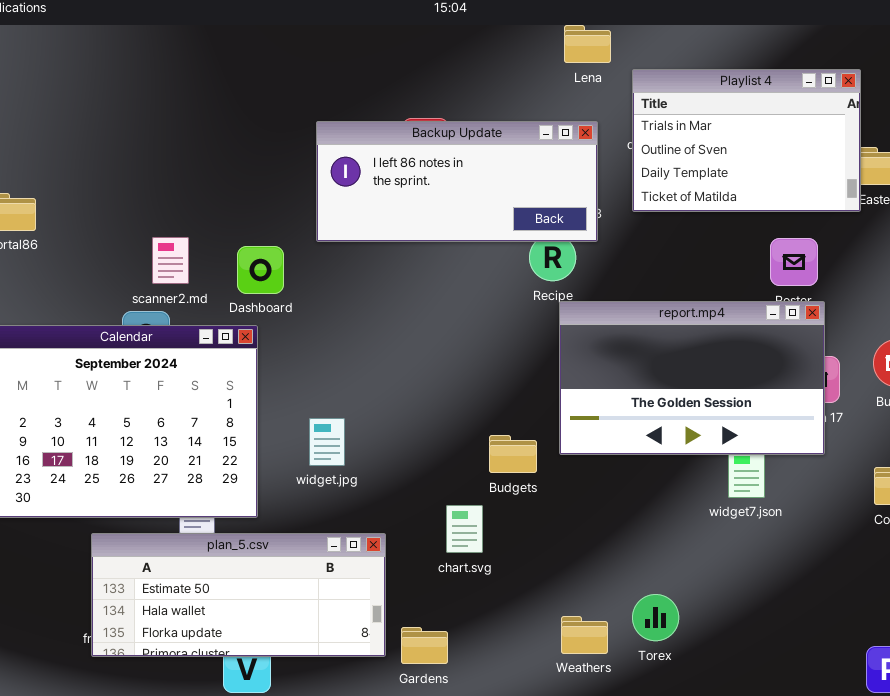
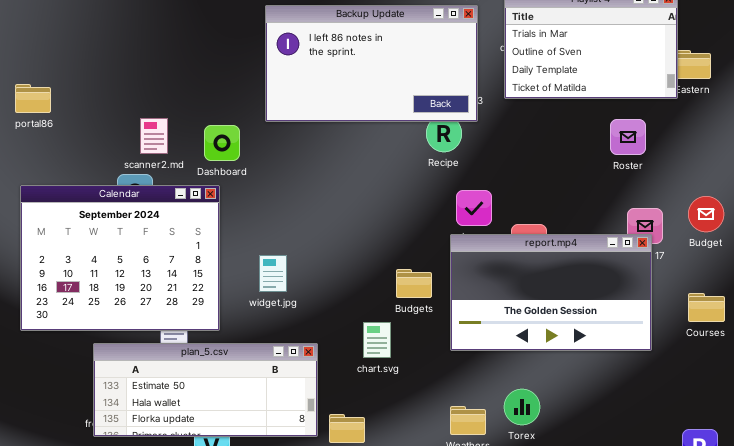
Backup Update: [316,121,598,242] -> [265,5,478,122], resized
report.mp4: [559,301,825,455] -> [450,234,652,351], moved

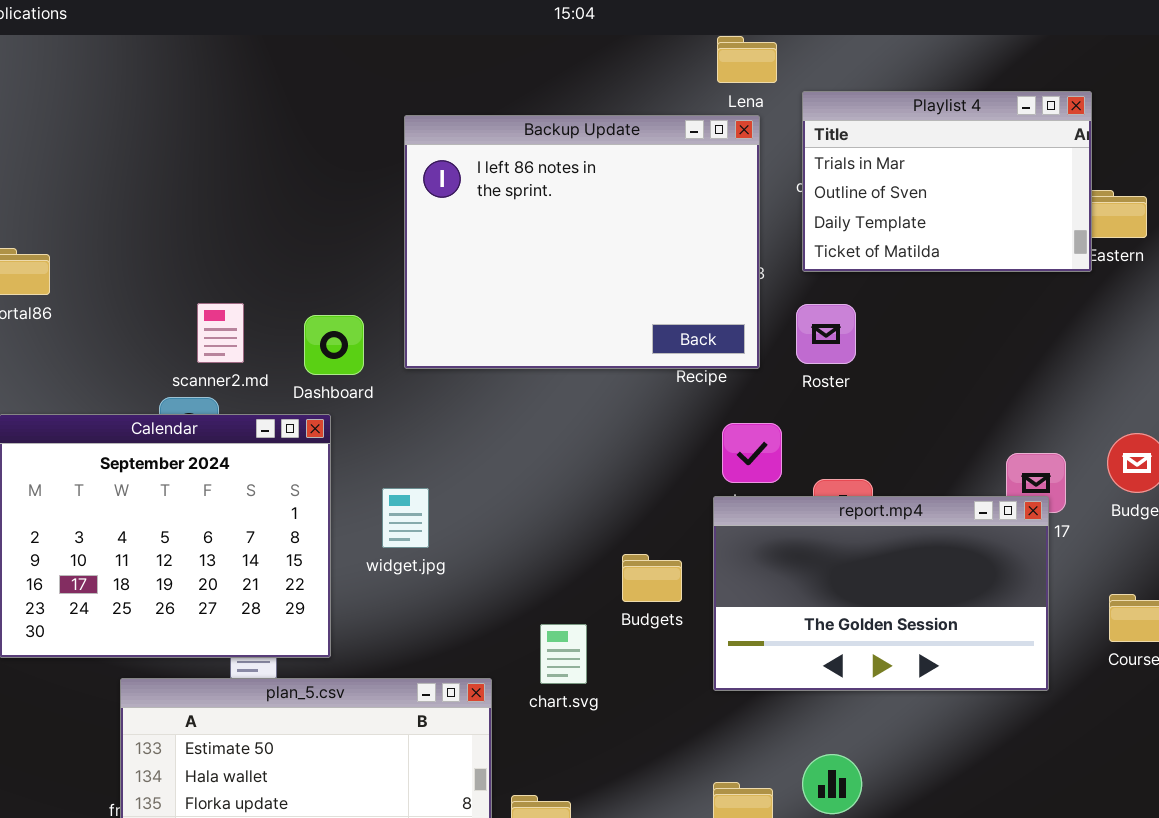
Backup Update: [265,5,478,122] -> [404,115,760,369], resized
Roster: [610,119,646,155] -> [796,304,856,364], moved
widget.jpg: [259,255,287,292] -> [382,488,429,548], moved
chart.svg: [363,322,391,358] -> [540,624,587,684], moved

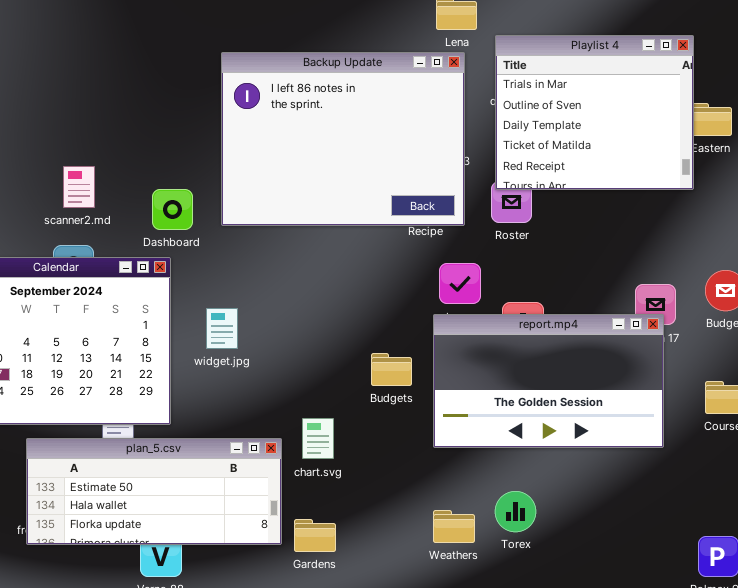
Playlist 4: [802,91,1092,272] -> [495,35,694,190], resized
scanner2.md: [197,303,244,363] -> [63,166,95,208], moved
chart.svg: [540,624,587,684] -> [302,418,334,459], moved

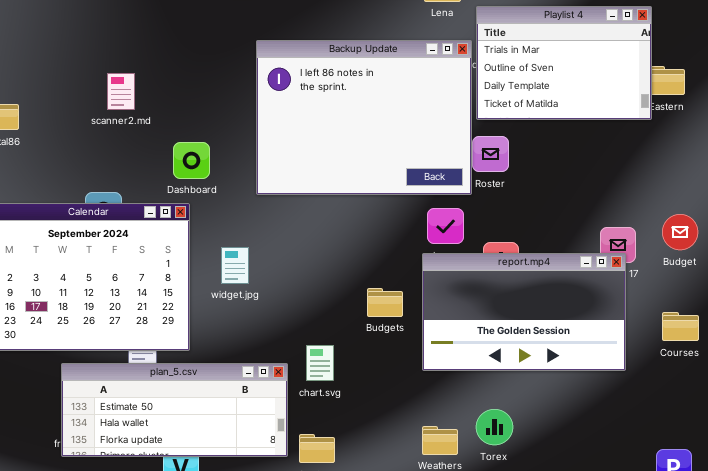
Playlist 4: [495,35,694,190] -> [476,6,652,120], resized
Backup Update: [221,52,465,226] -> [256,40,472,195], moved
scanner2.md: [63,166,95,208] -> [107,73,135,110], moved

